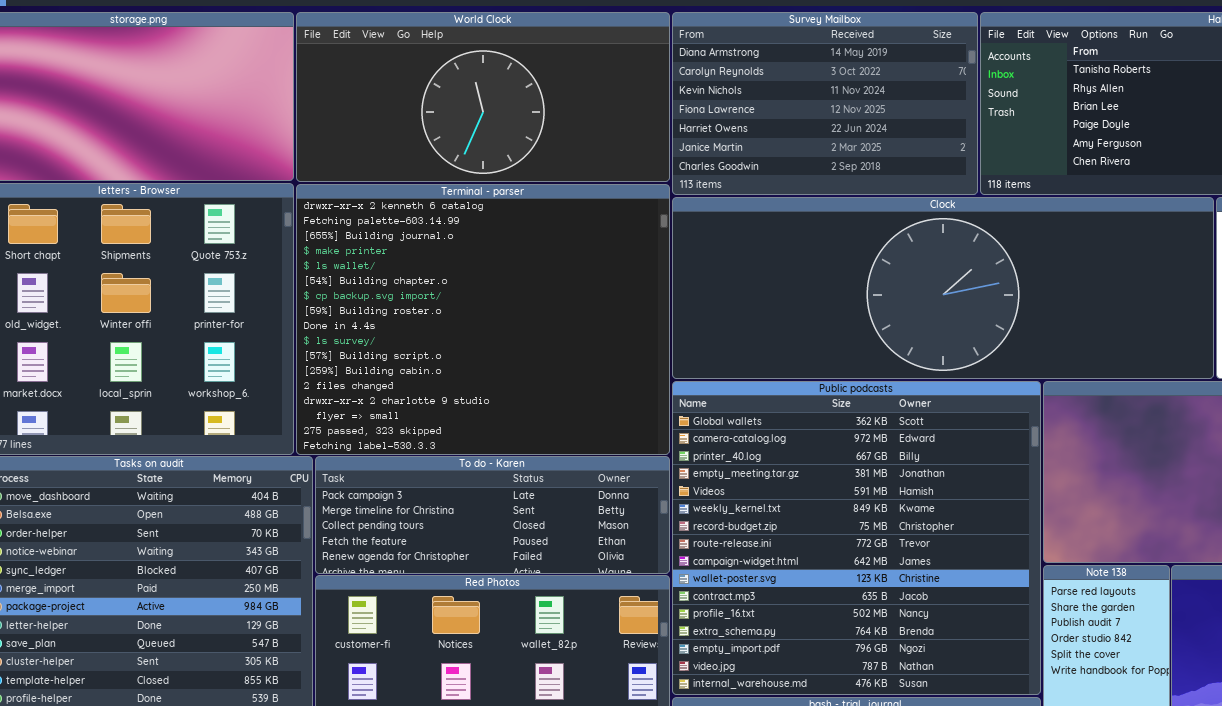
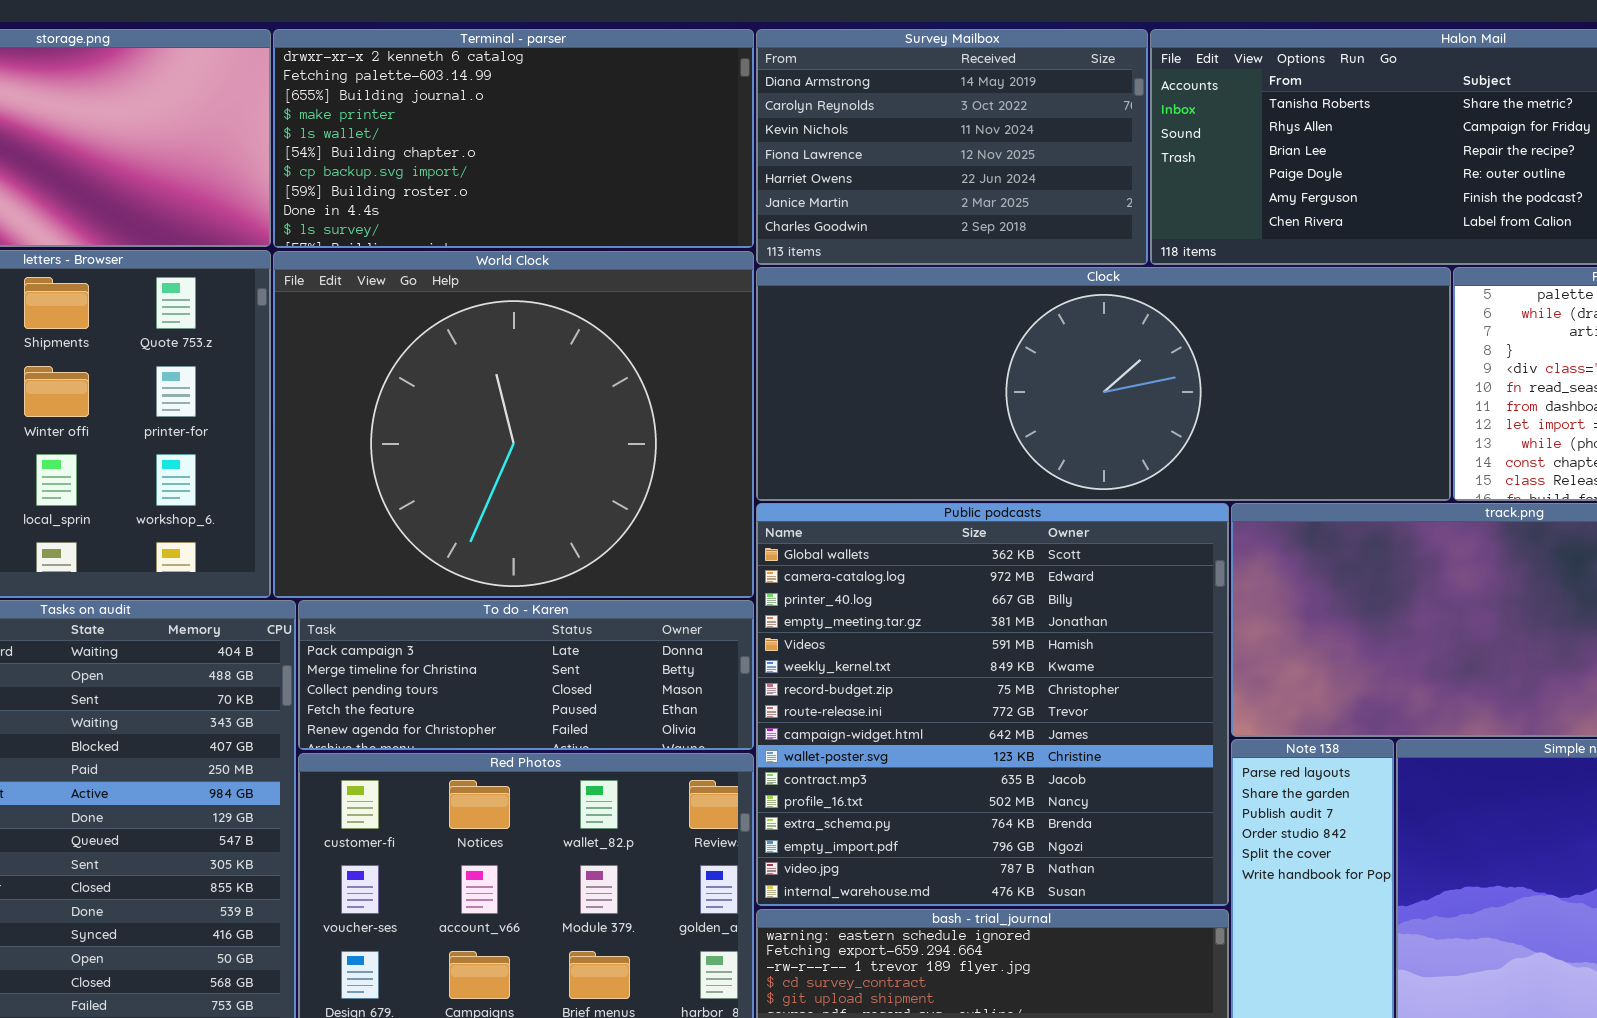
World Clock: [296,12,670,182] -> [273,251,754,598], moved, resized
Terminal - parser: [296,184,670,455] -> [273,29,754,248], moved, resized

